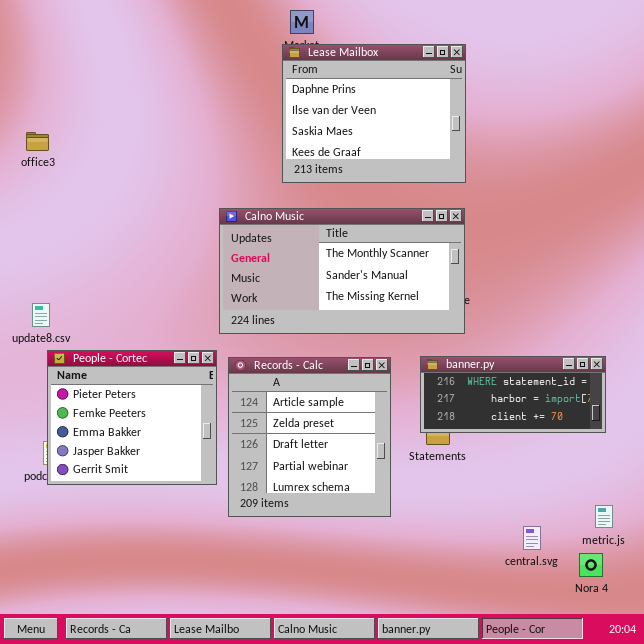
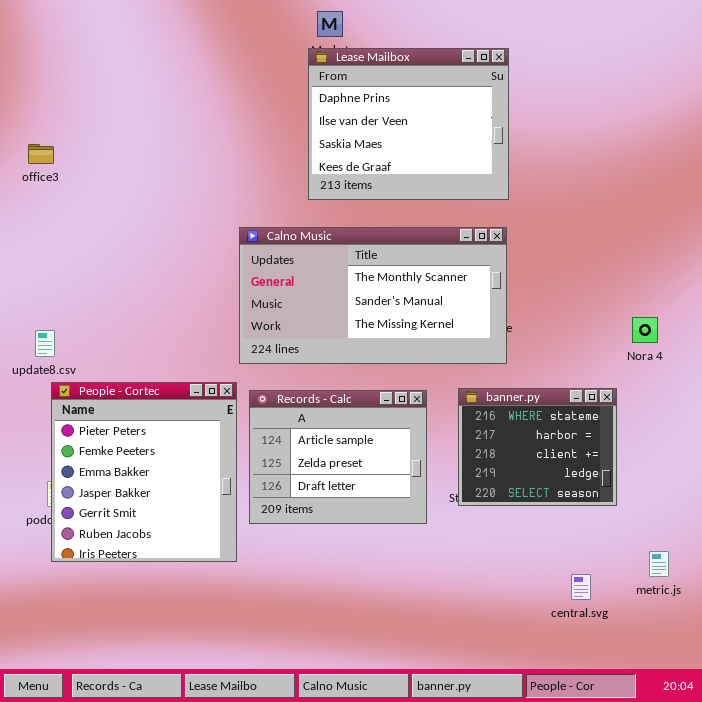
People - Cortec: [47,350,217,485] -> [51,382,237,562], resized
banner.py: [420,356,606,433] -> [458,388,617,506], resized
Records - Calc: [228,357,391,517] -> [249,390,427,524], resized
Nora 4: [579,553,603,577] -> [632,317,658,343], moved

